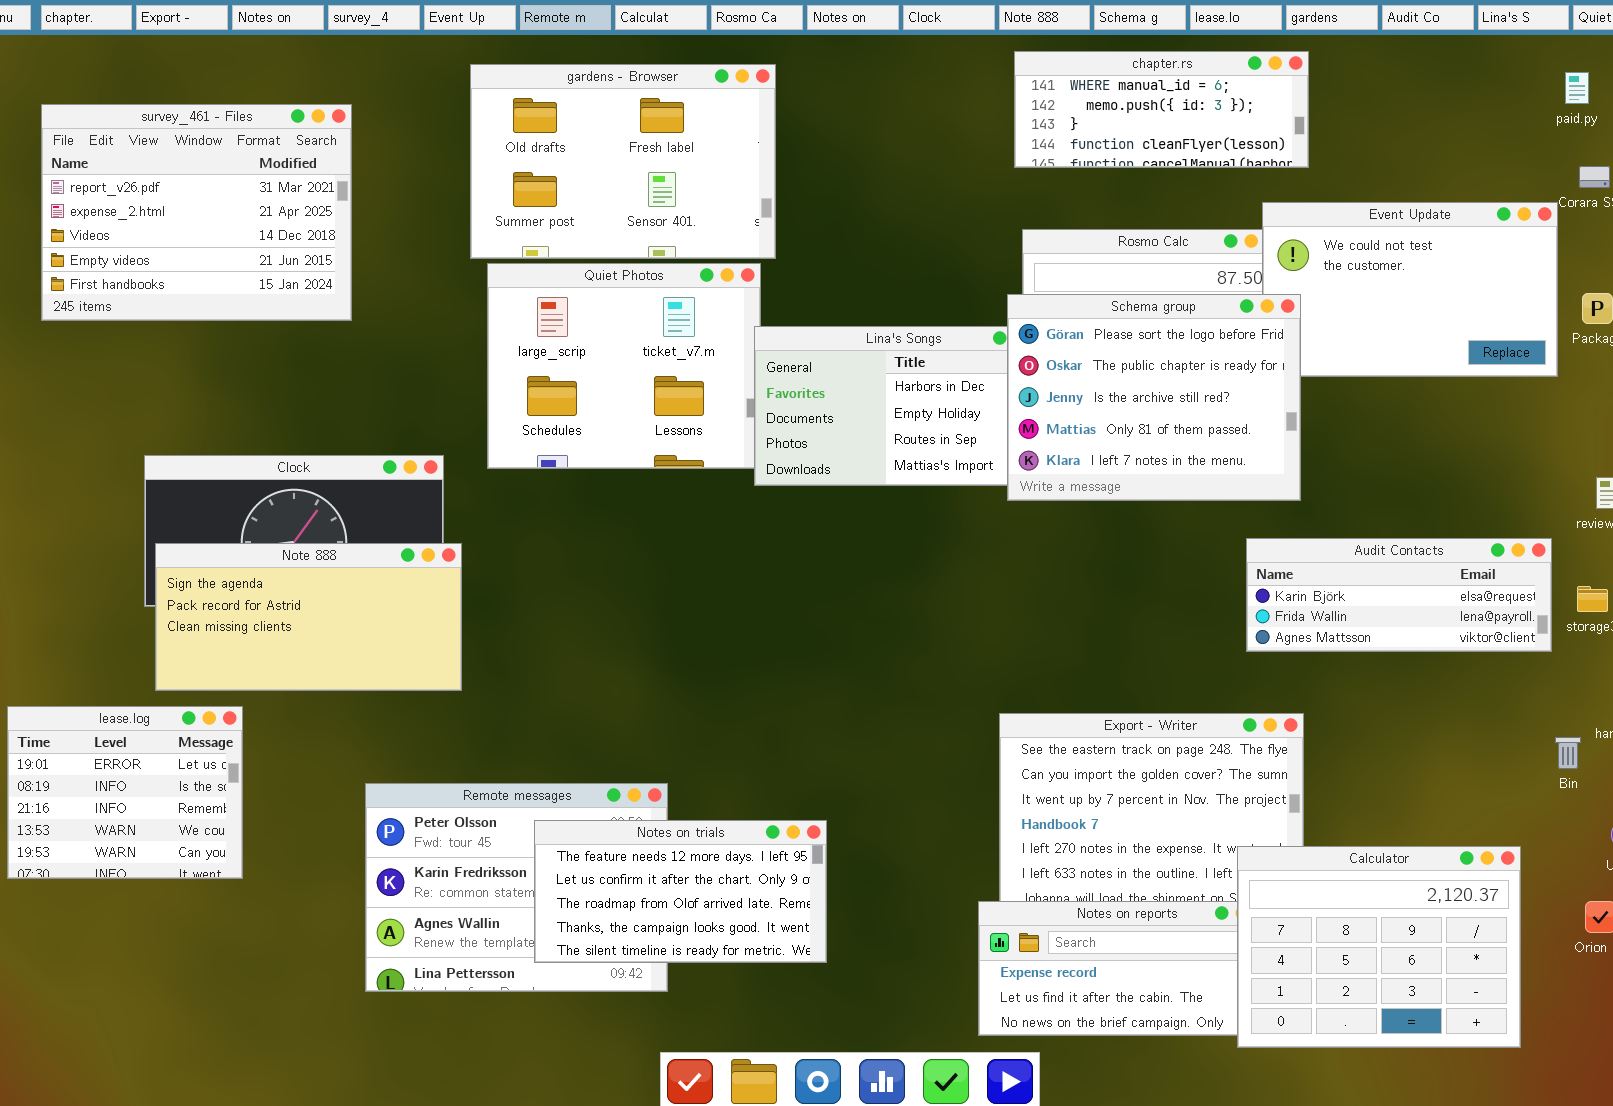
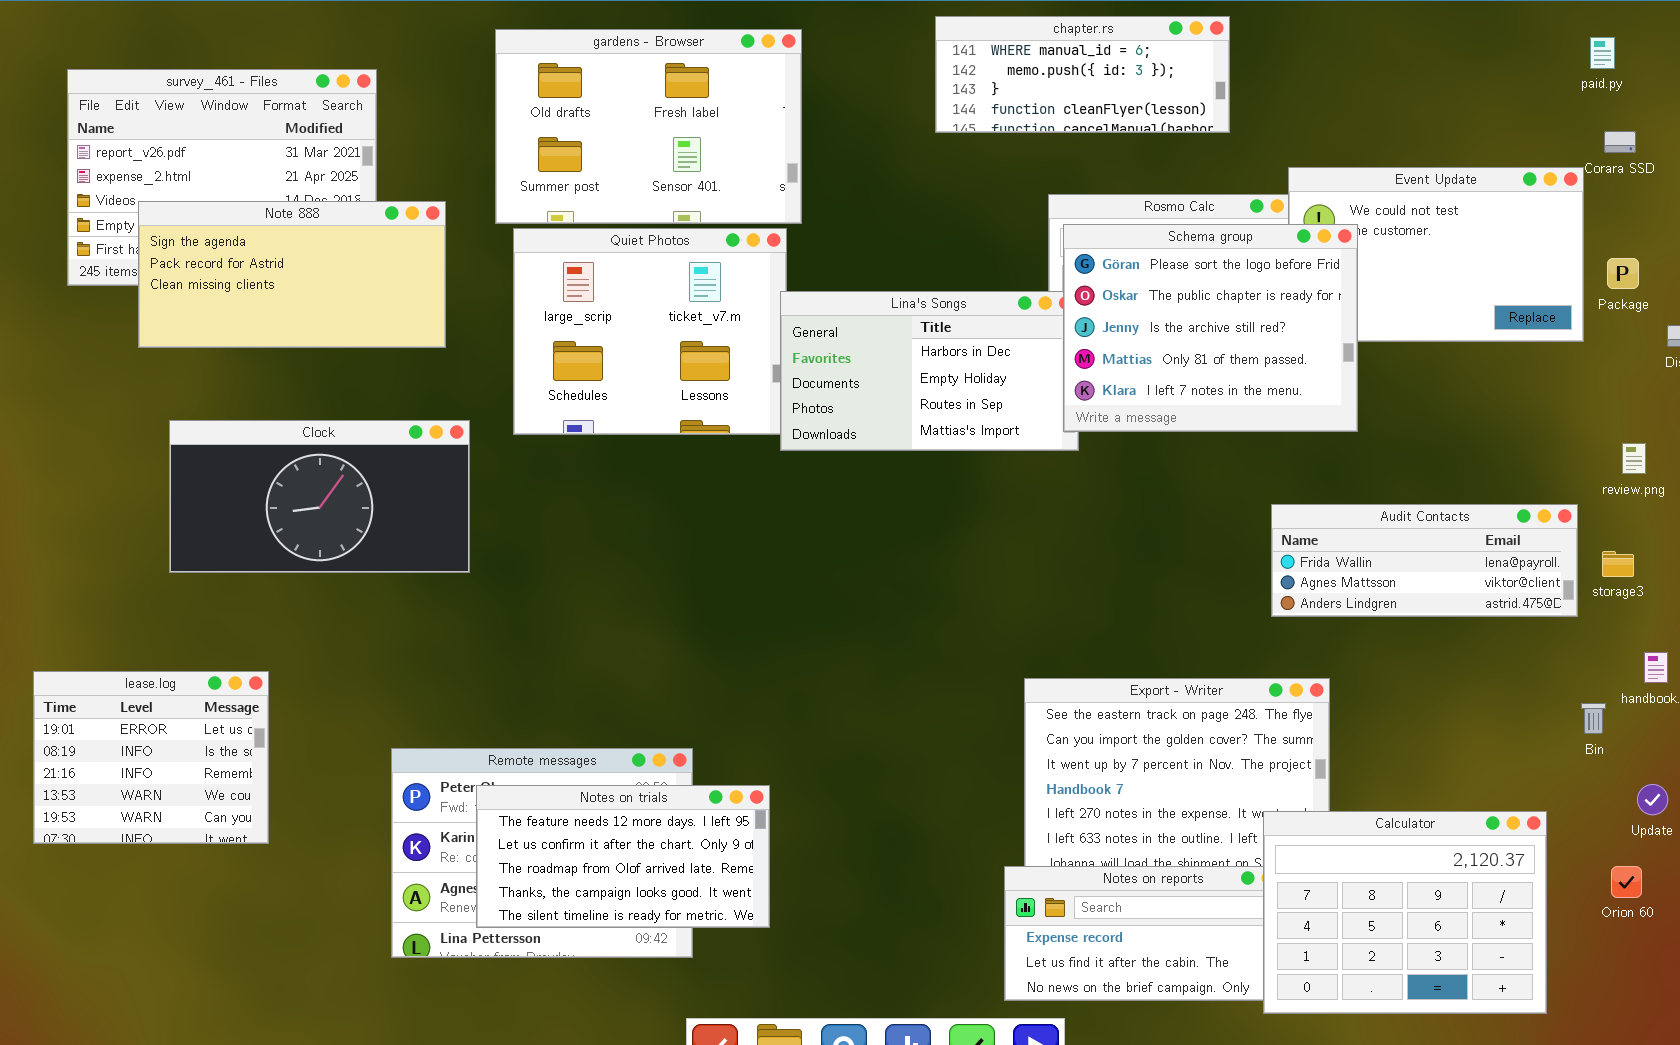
chapter.rs: [1014,51,1309,168] -> [935,16,1230,133], moved
Schema group: [1007,294,1301,501] -> [1063,224,1358,432], moved
Audit Contacts: [1246,538,1552,652] -> [1271,504,1578,617], scrolled down 1 row
Note 888: [155,543,462,691] -> [138,201,446,348], moved
Notes on trials: [534,820,827,963] -> [476,785,770,928], moved

